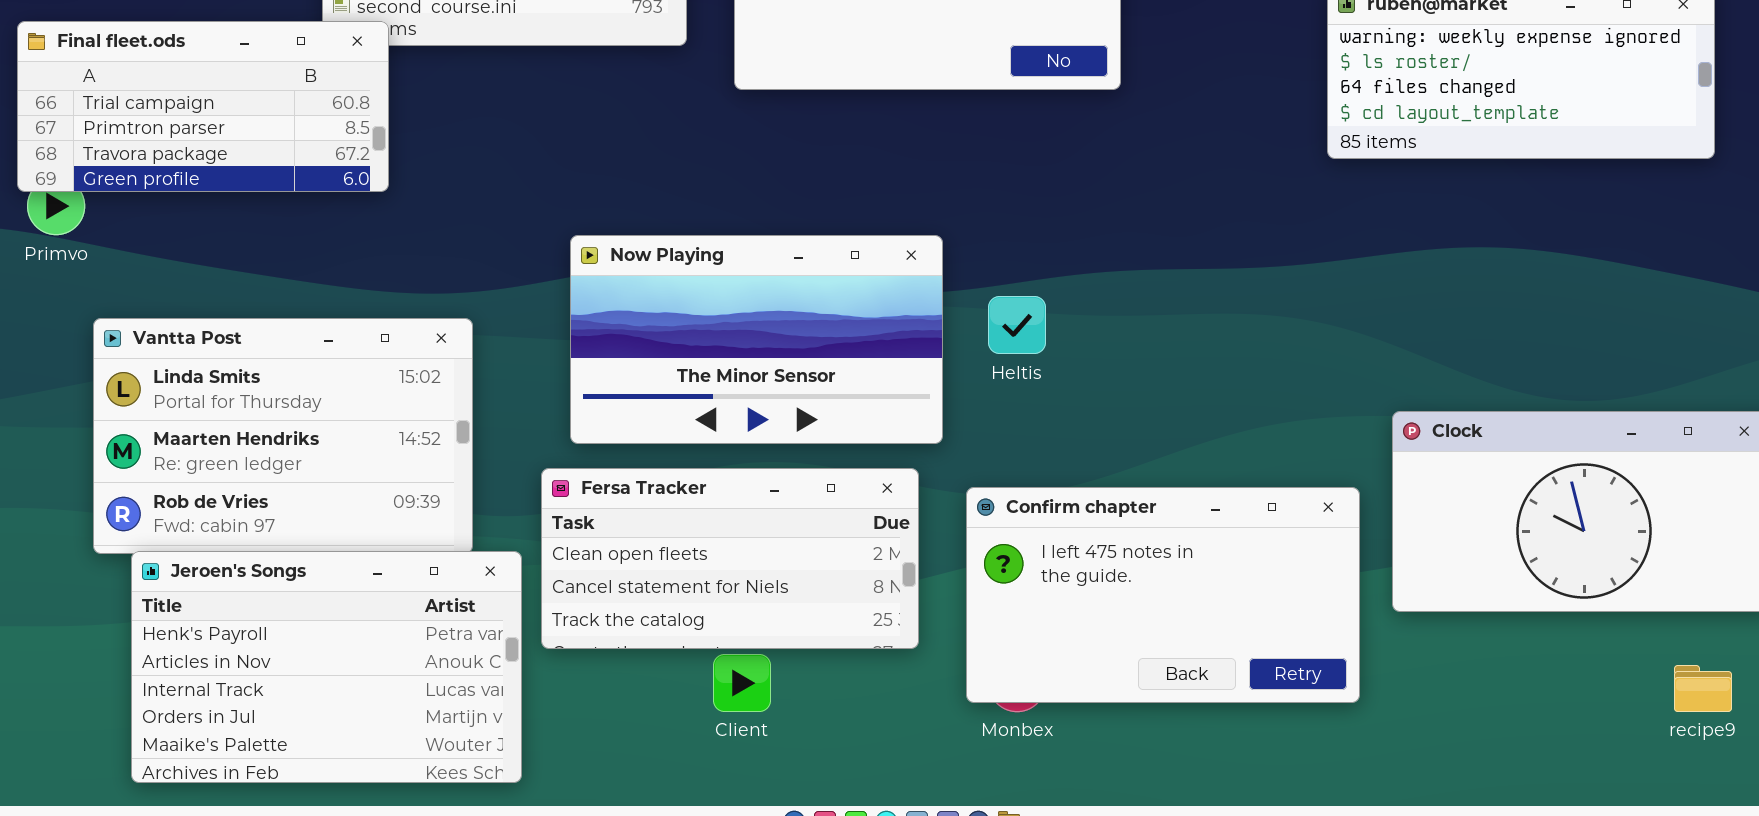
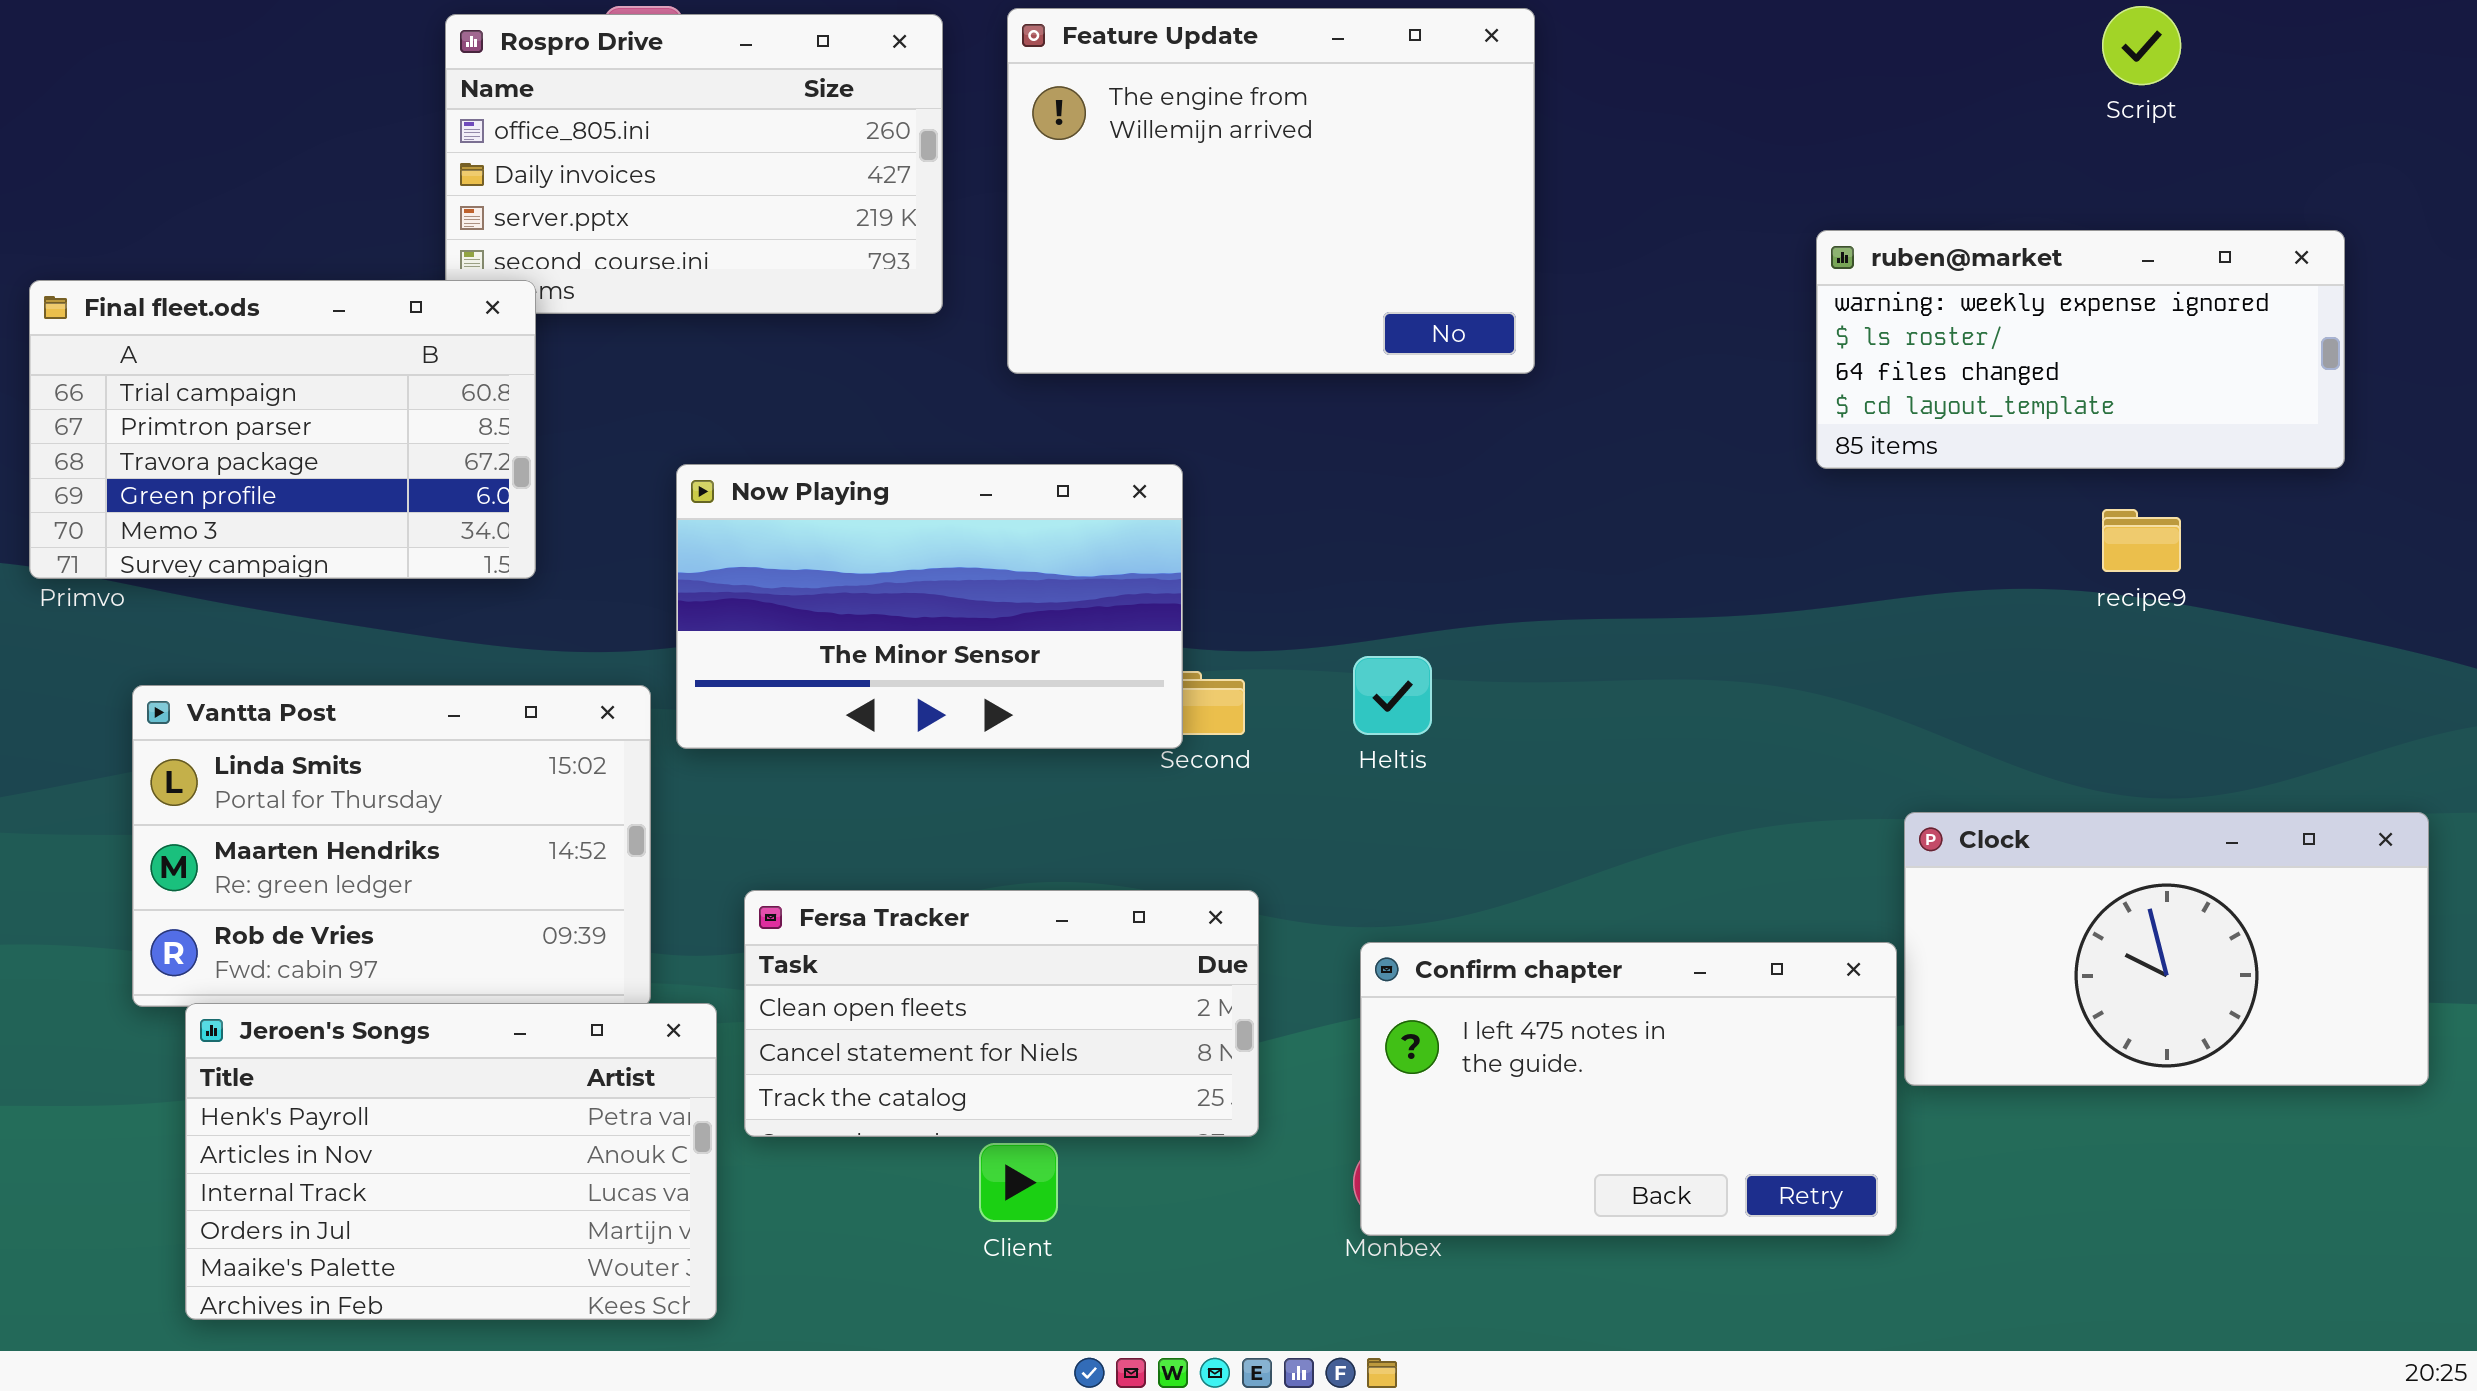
Final fleet.ods: [17,21,389,192] -> [29,280,536,579], resized
Now Playing: [570,235,943,444] -> [676,464,1183,749], moved
Confirm chapter: [966,487,1360,703] -> [1360,942,1897,1236], moved
recipe9: [1674,665,1732,712] -> [2102,509,2181,572], moved

